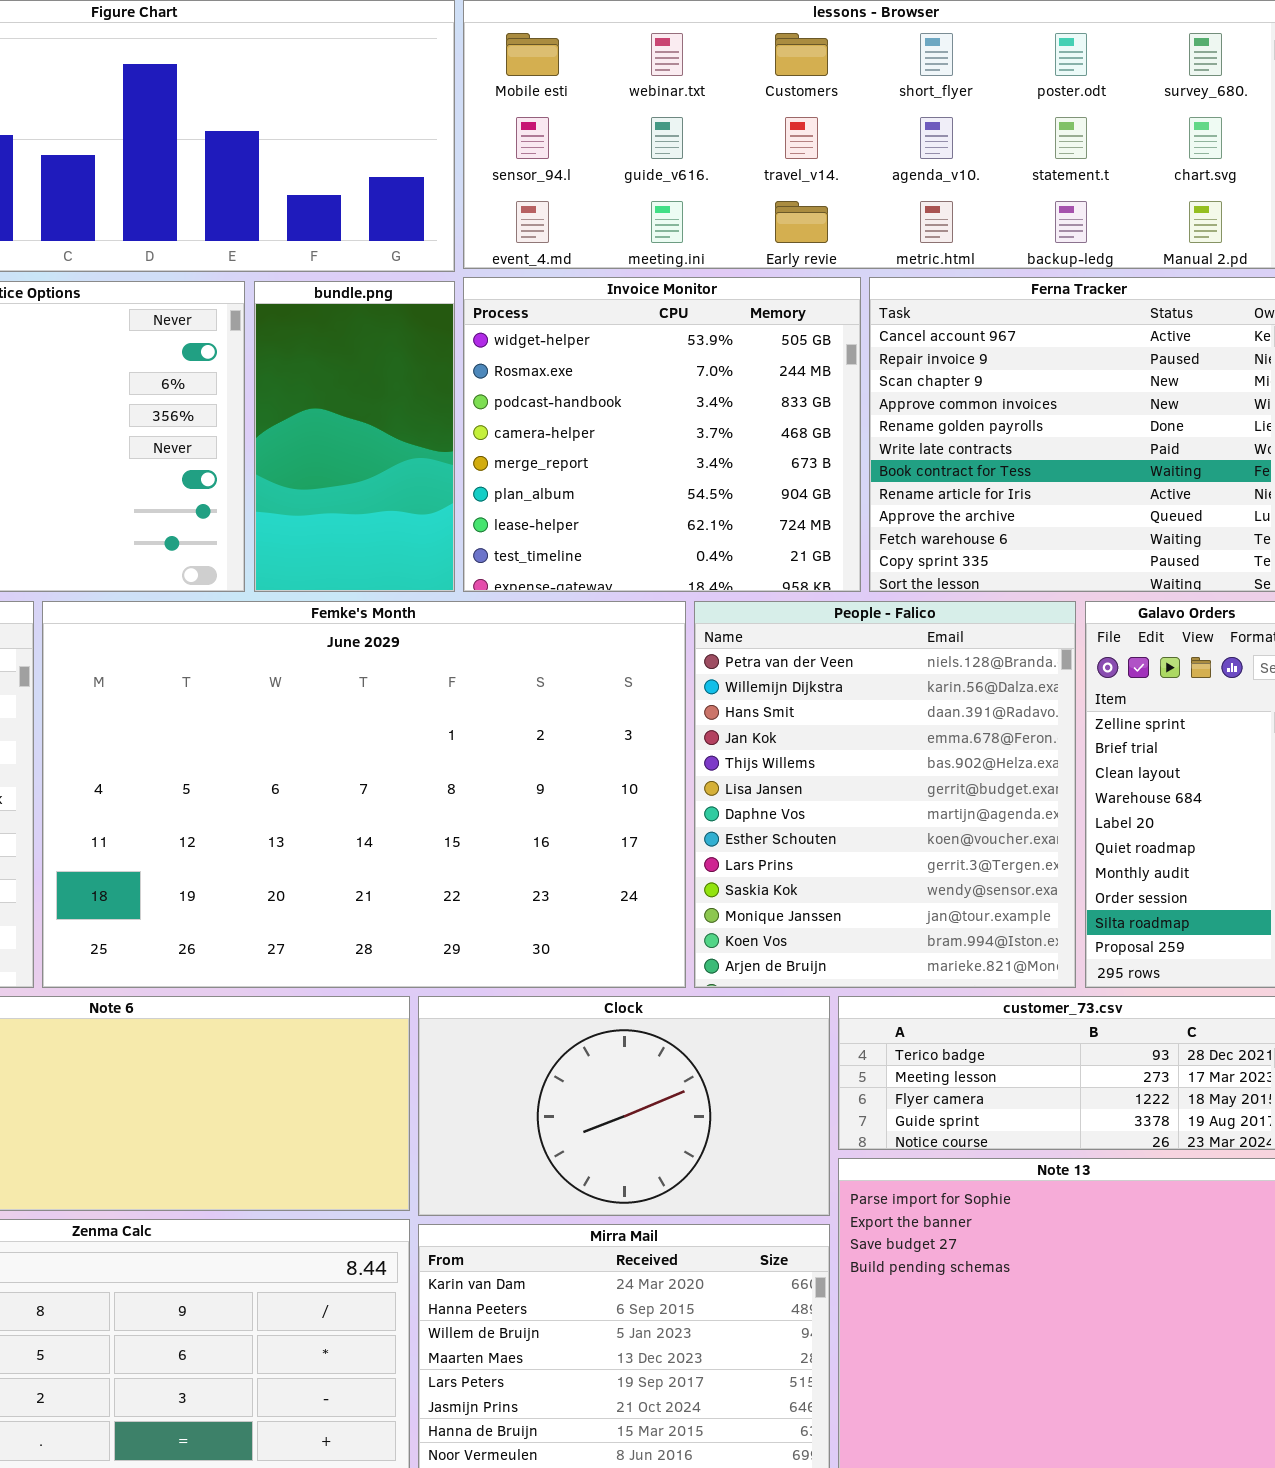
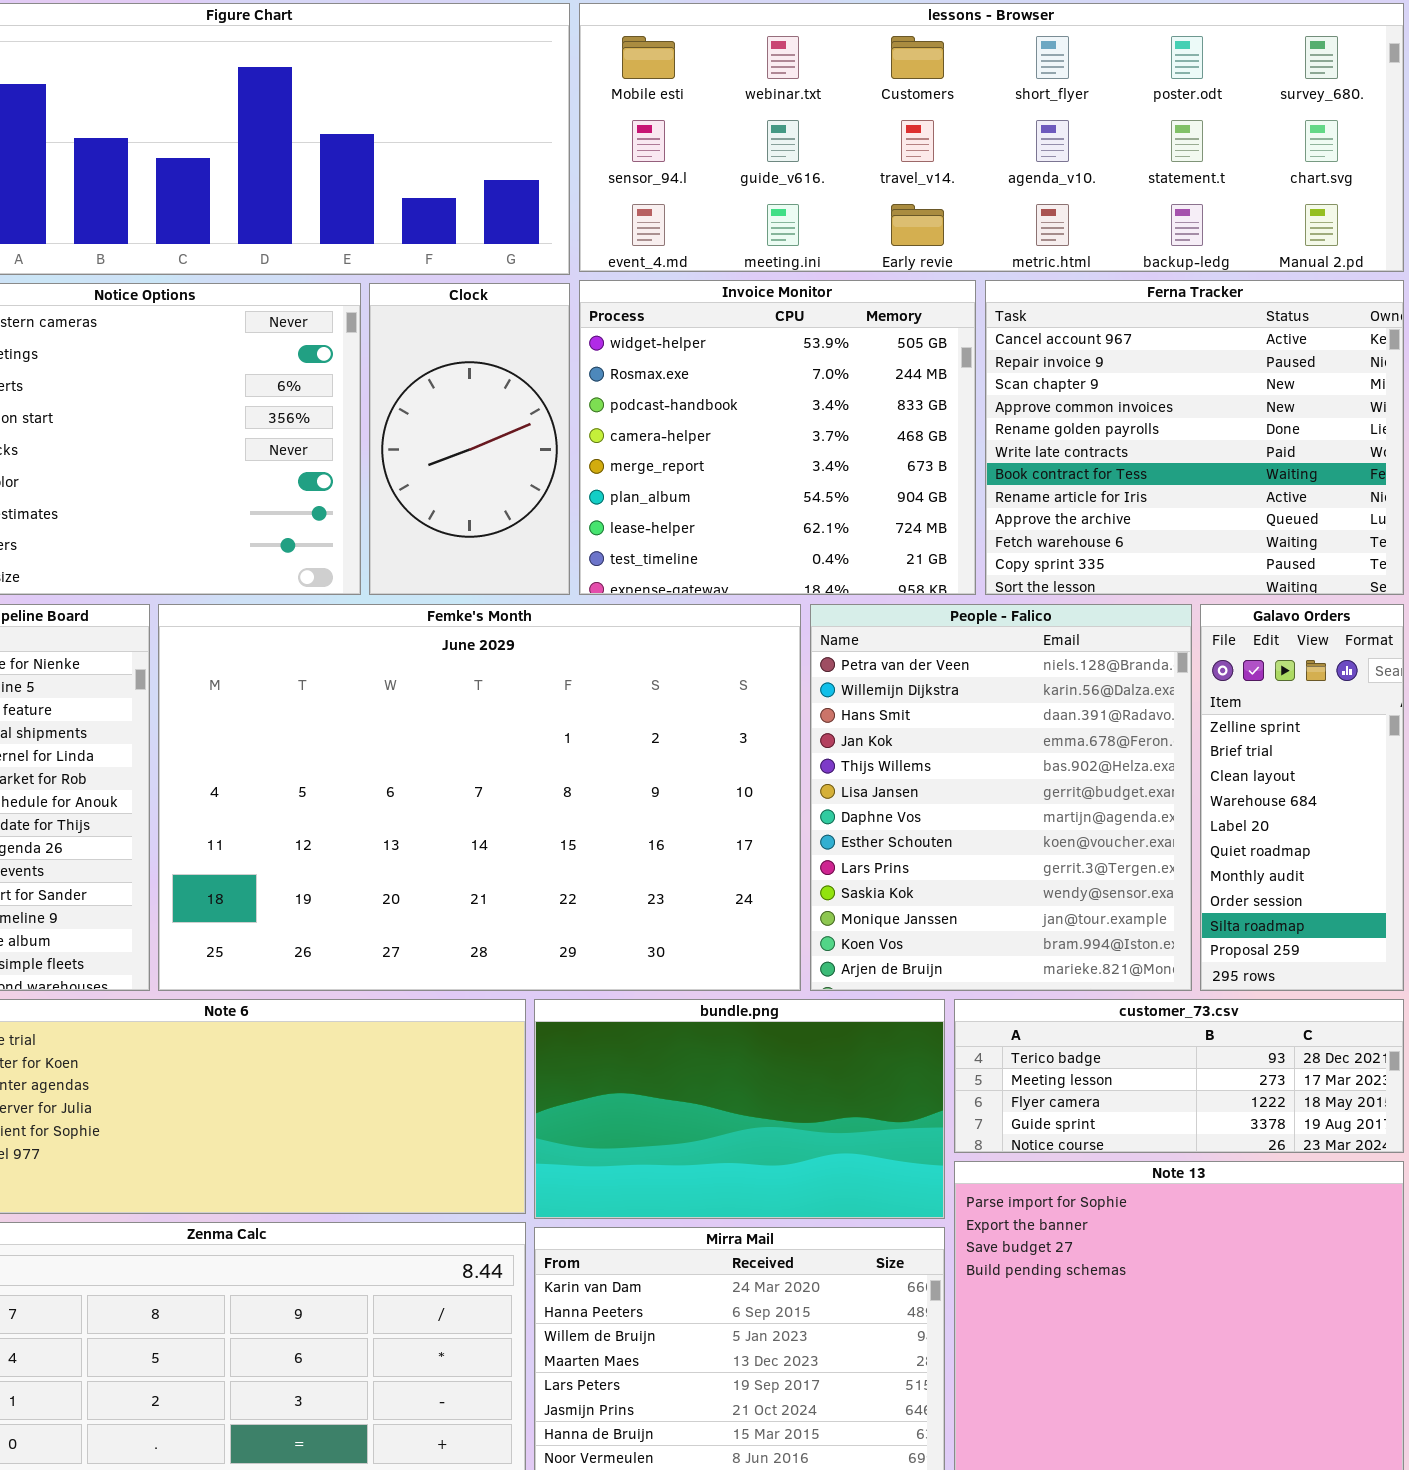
bundle.png: [254,281,455,592] -> [534,999,945,1219], moved, resized
Clock: [418,996,830,1216] -> [369,283,570,595], moved, resized

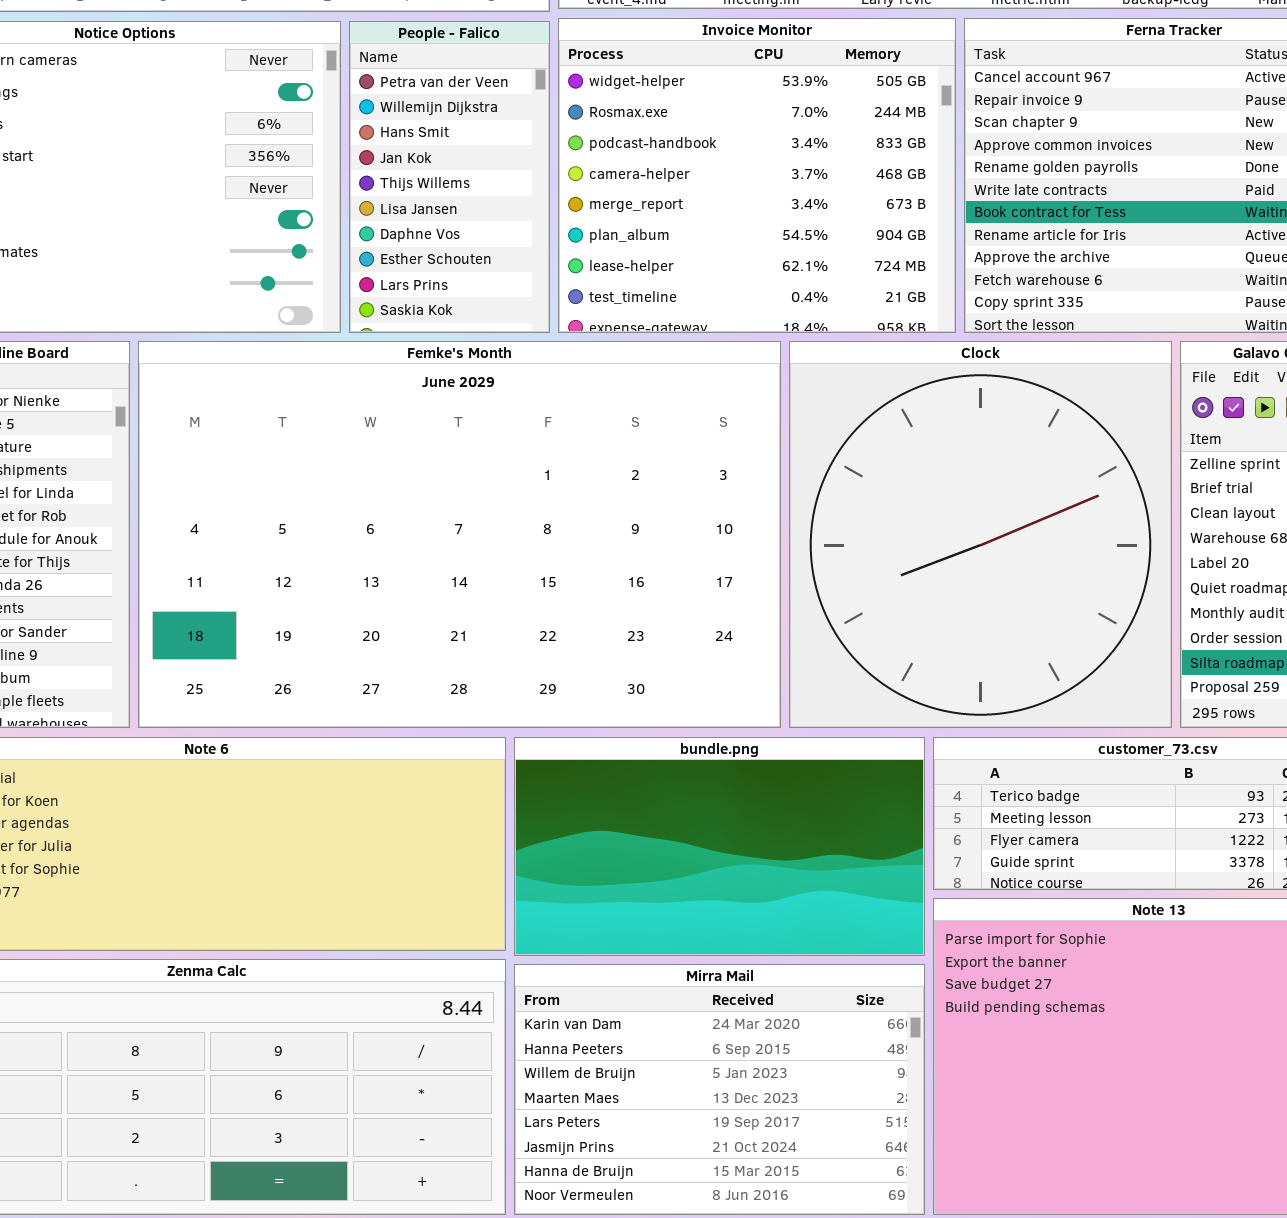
Clock: [369,283,570,595] -> [789,341,1172,728], moved, resized
People - Falico: [810,604,1192,991] -> [349,21,550,333], moved, resized

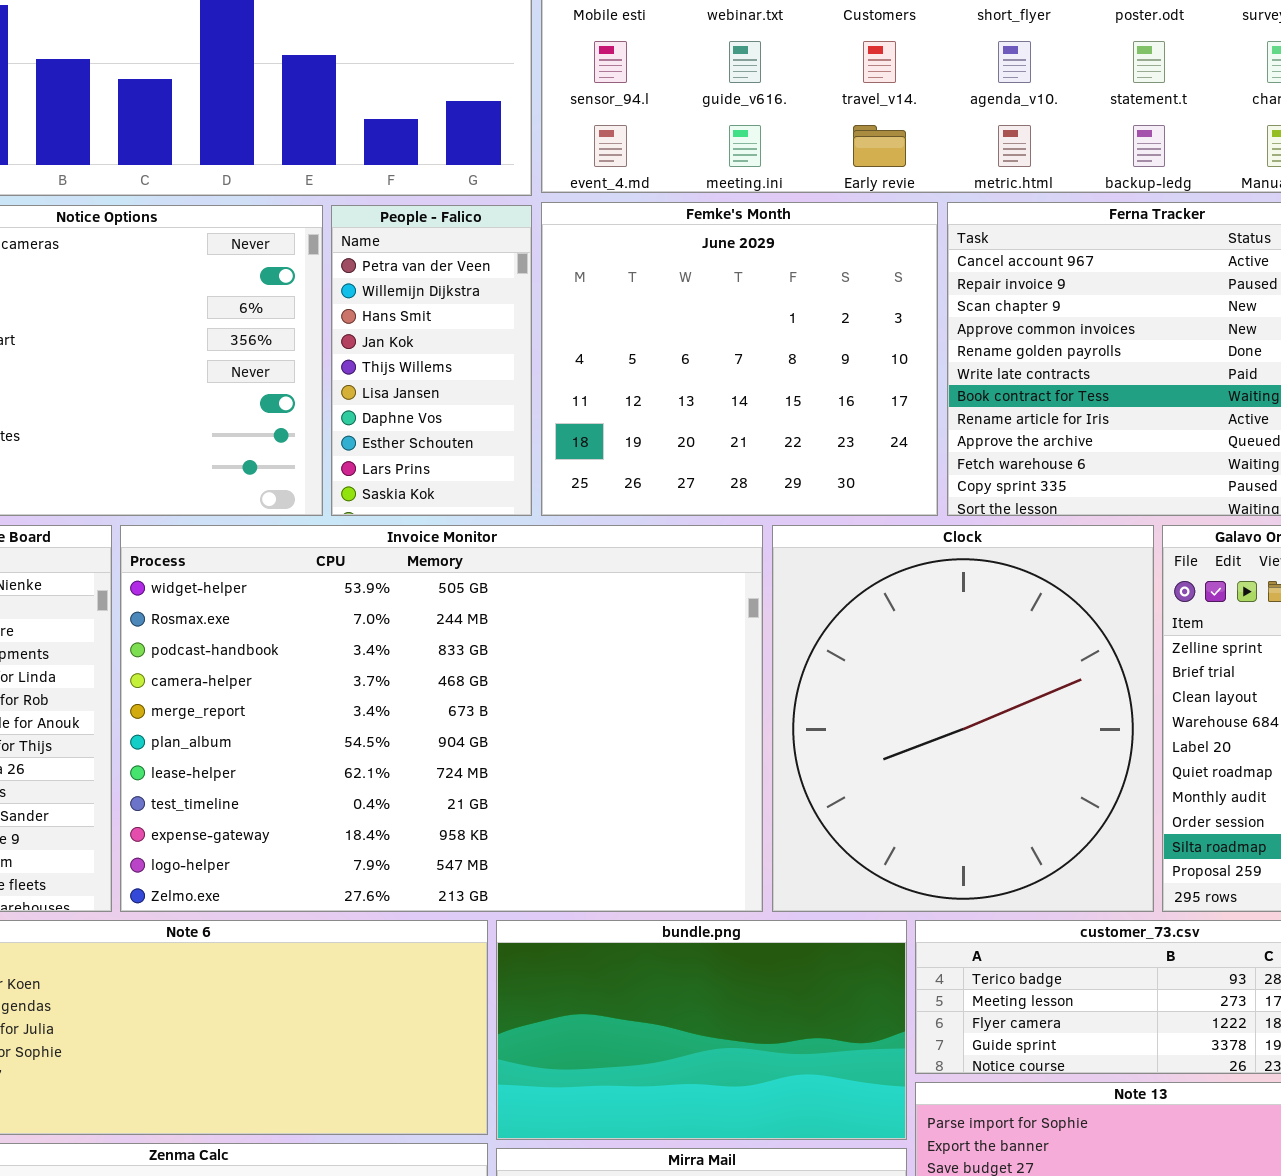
Invoice Monitor: [558,18,956,333] -> [120,525,763,912], moved, resized
Femke's Month: [138,341,781,728] -> [541,202,938,516], moved, resized

